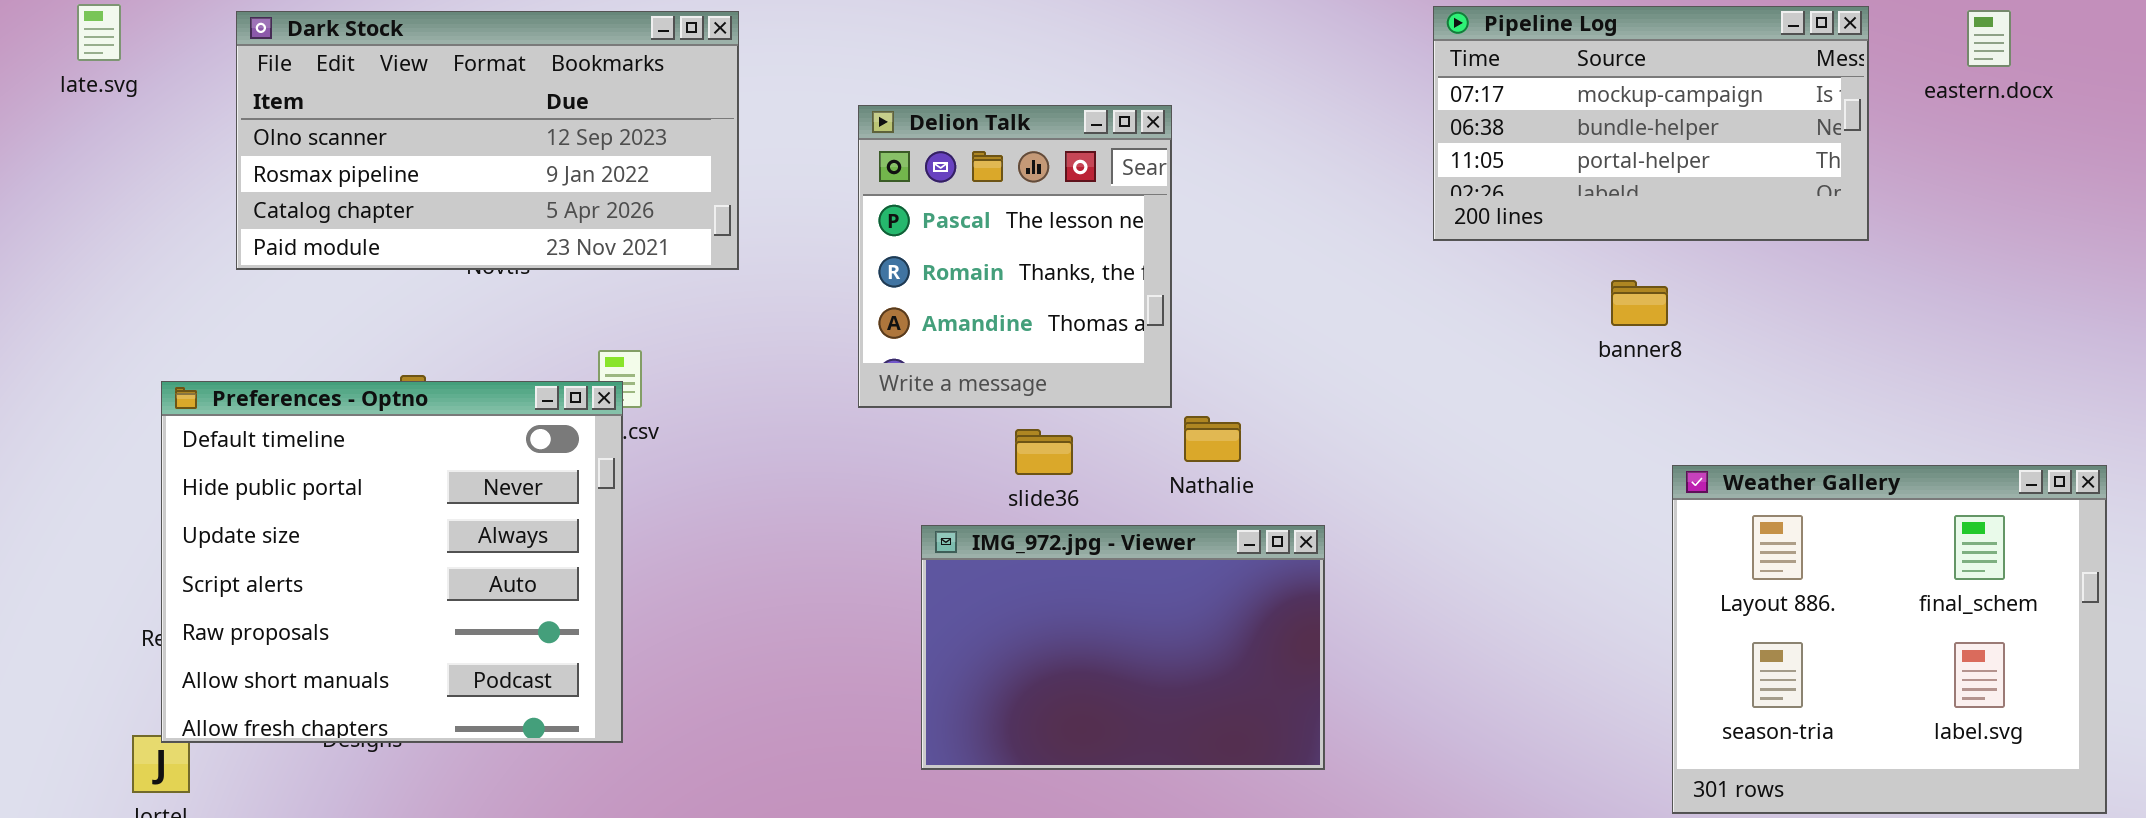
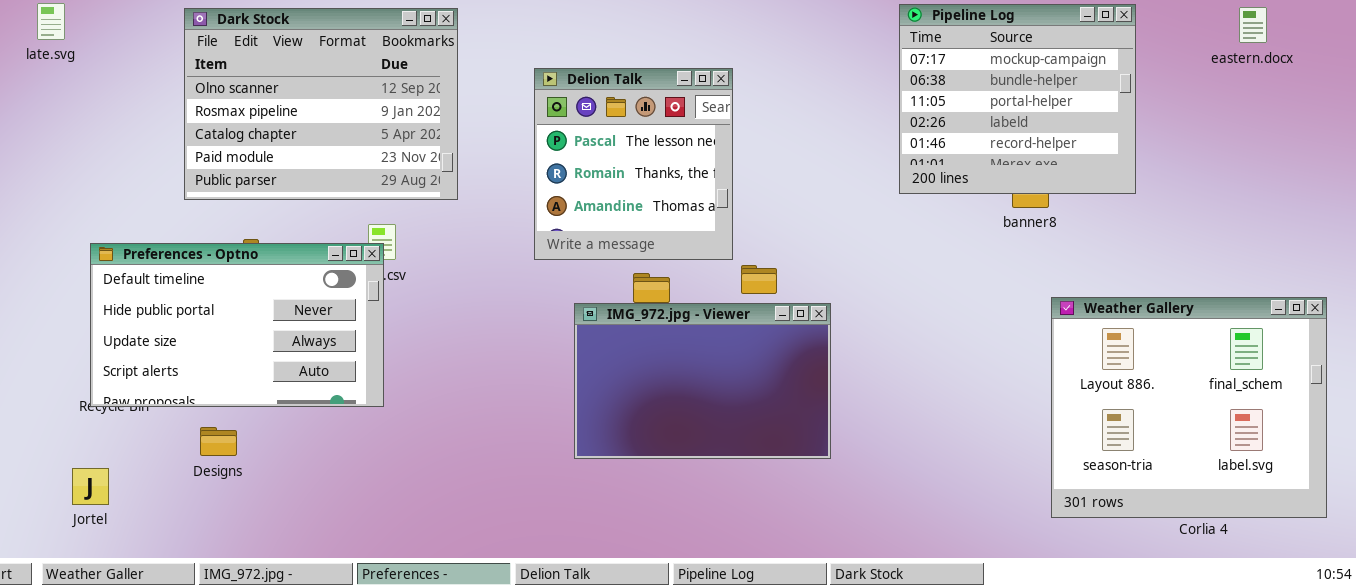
Pipeline Log: [1433,6,1869,241] -> [899,4,1136,194], resized
Dark Stock: [236,11,739,270] -> [184,8,458,200], resized
Preferences - Optno: [161,381,623,743] -> [90,243,384,407], resized
IMG_972.jpg - Viewer: [921,525,1325,770] -> [574,303,831,459], moved

